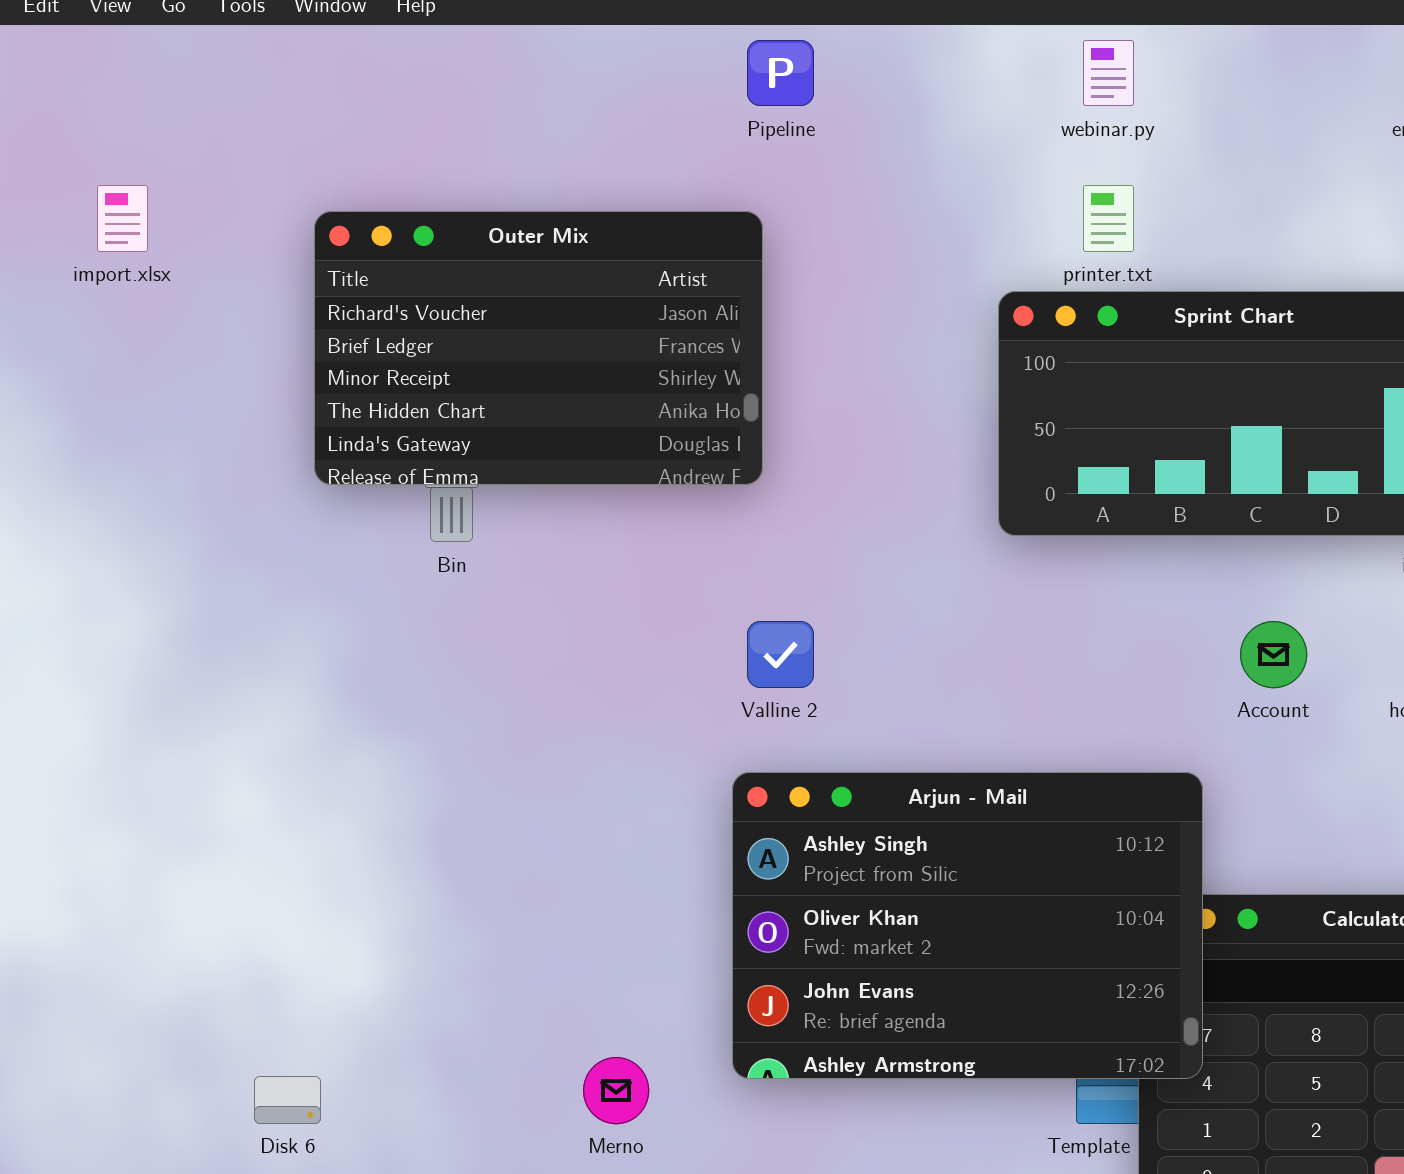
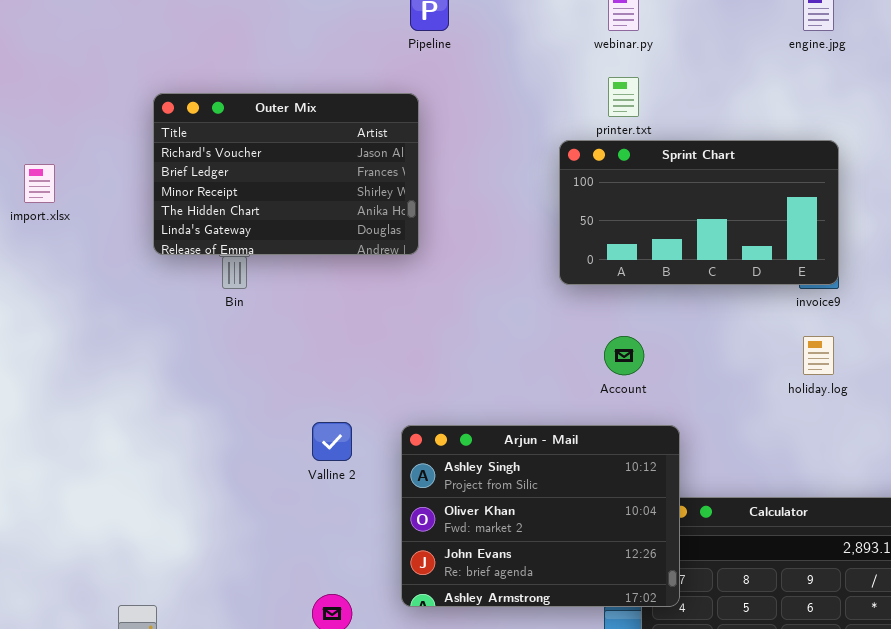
import.xlsx: [97,185,148,252] -> [24,164,55,203], moved
Valline 2: [747,621,814,688] -> [312,422,352,461], moved
Account: [1240,621,1307,688] -> [604,336,644,375], moved

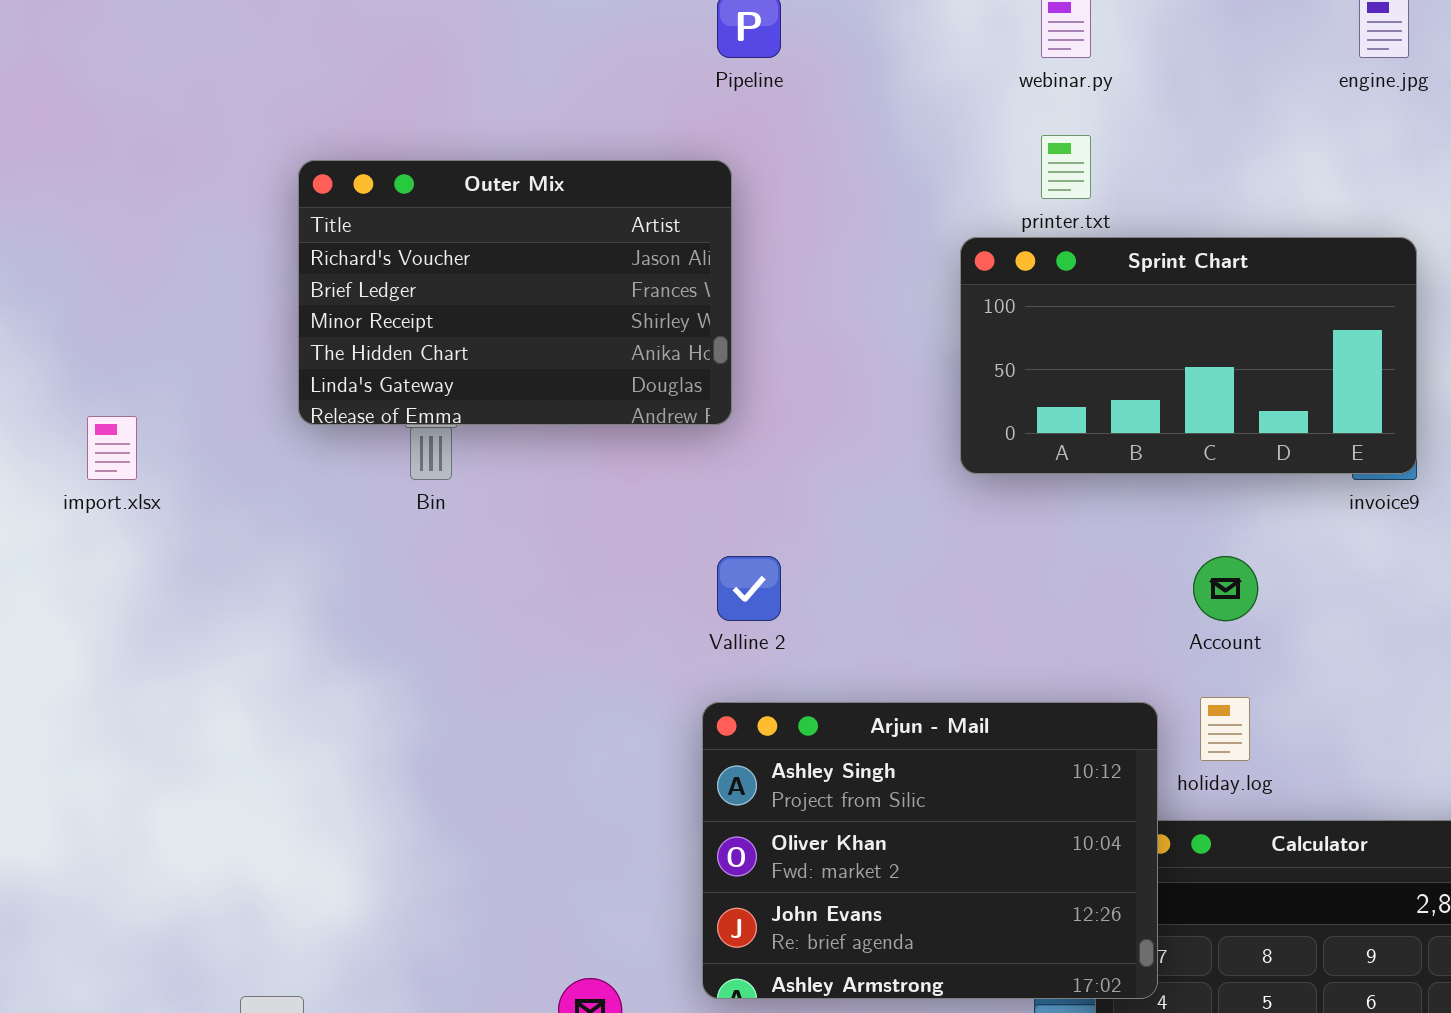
import.xlsx: [24,164,55,203] -> [87,416,137,480], moved
Account: [604,336,644,375] -> [1193,556,1258,621], moved
holiday.log: [803,336,834,375] -> [1200,697,1250,761], moved
Valline 2: [312,422,352,461] -> [717,556,781,621], moved

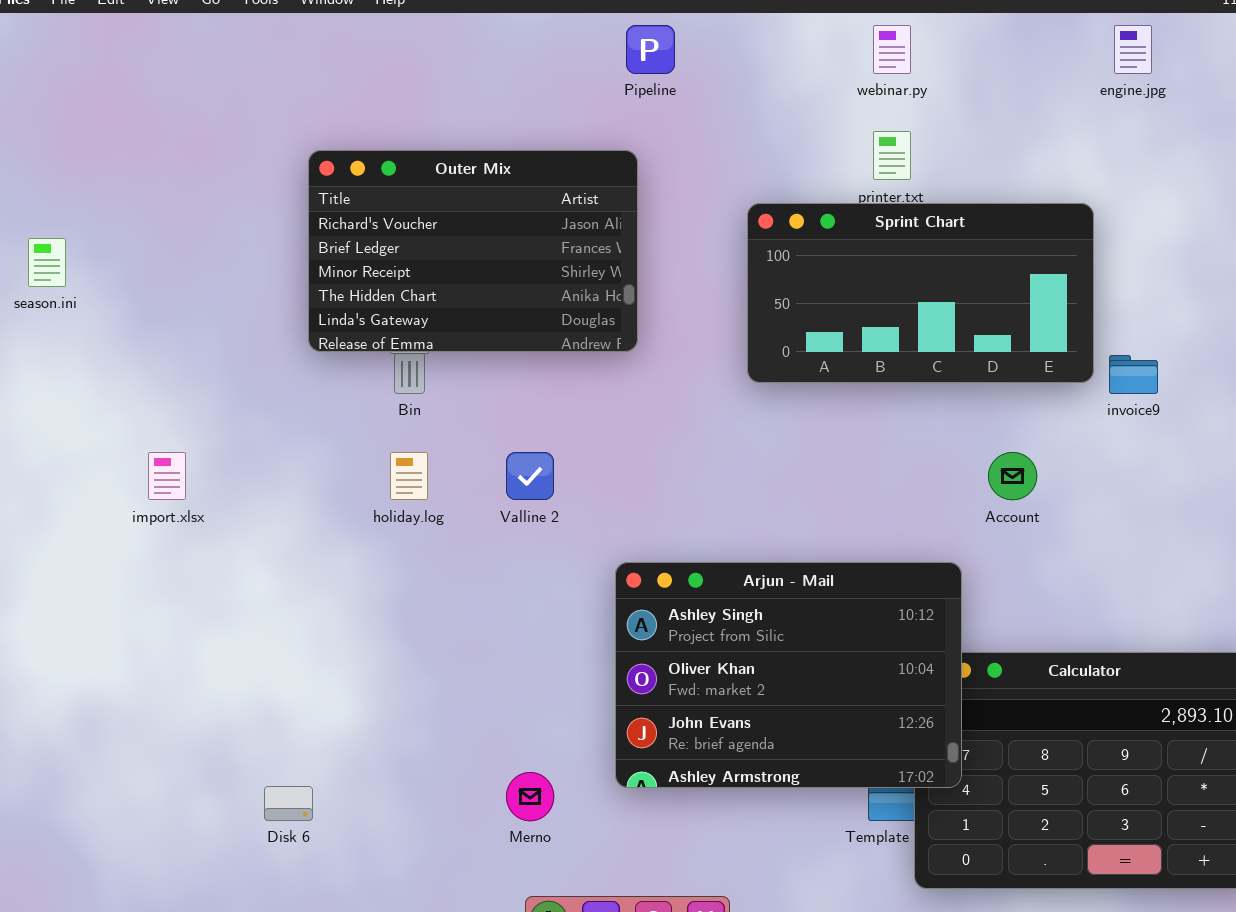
Sprint Chart: [960,237,1417,474] -> [747,203,1094,383], moved
import.xlsx: [87,416,137,480] -> [148,452,186,500], moved
Valline 2: [717,556,781,621] -> [506,452,554,500], moved
holiday.log: [1200,697,1250,761] -> [390,452,428,500], moved

